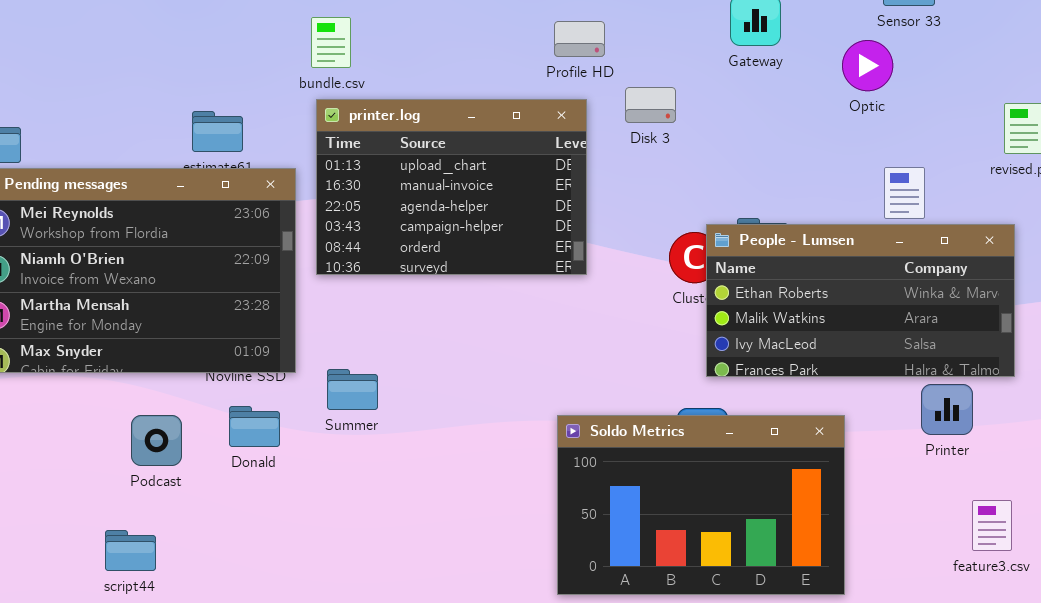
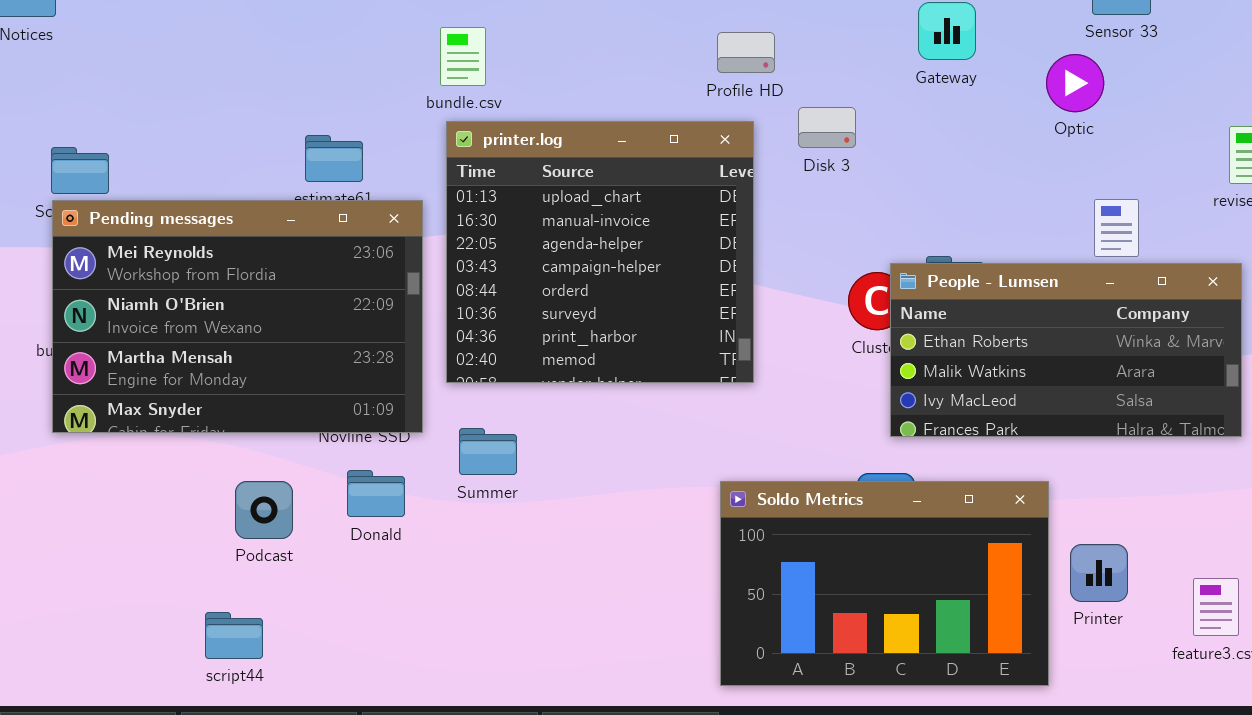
printer.log: [316,99,587,275] -> [446,121,754,383], resized
Printer: [921,384,973,435] -> [1070,544,1128,602], moved

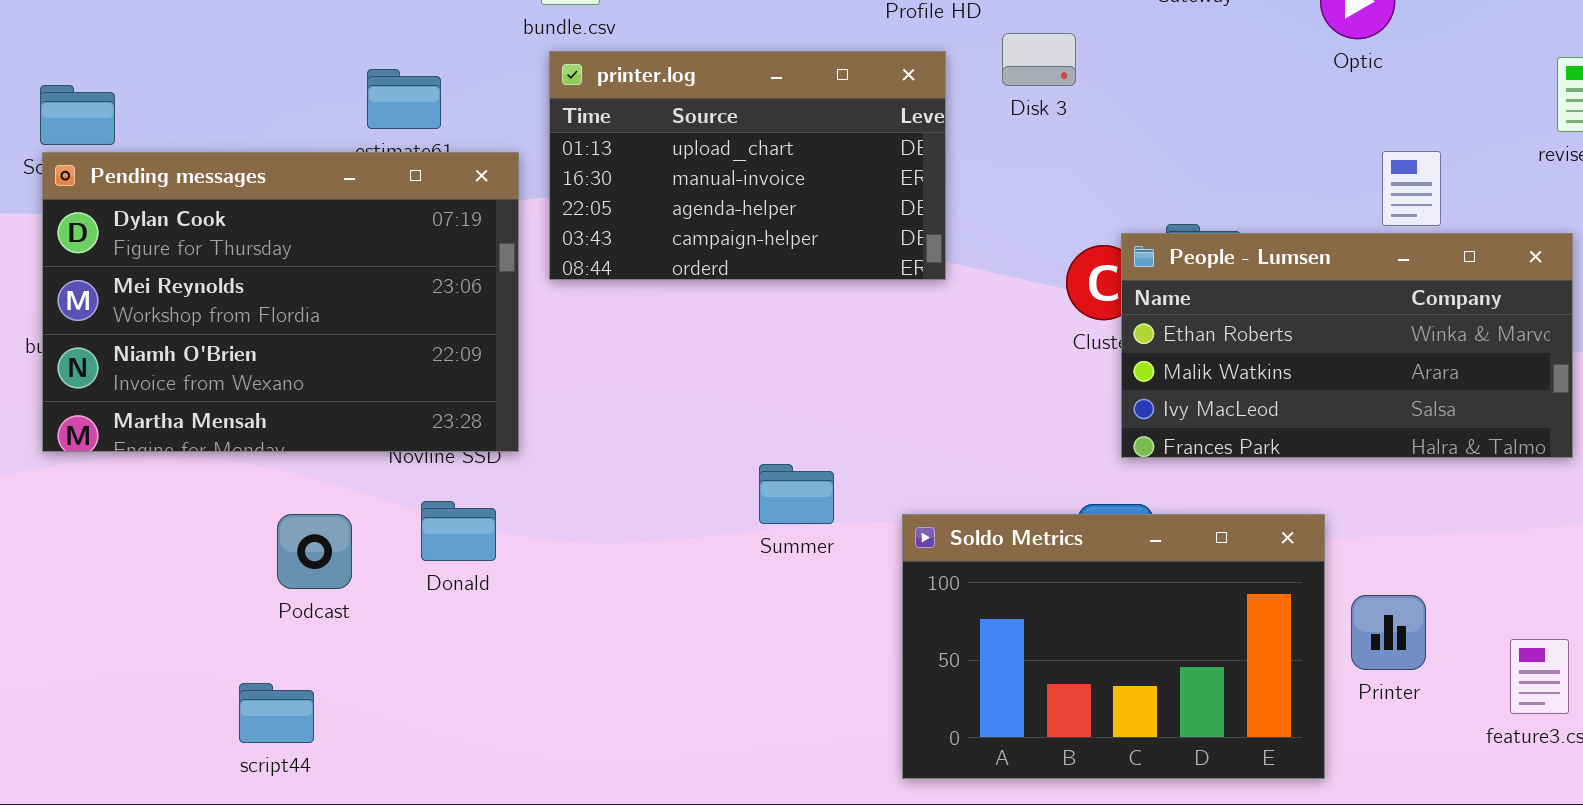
printer.log: [446,121,754,383] -> [549,51,946,280], resized
Pending messages: [52,200,423,433] -> [42,152,519,452], scrolled up 1 row
Summer: [459,428,517,475] -> [759,464,834,524], moved

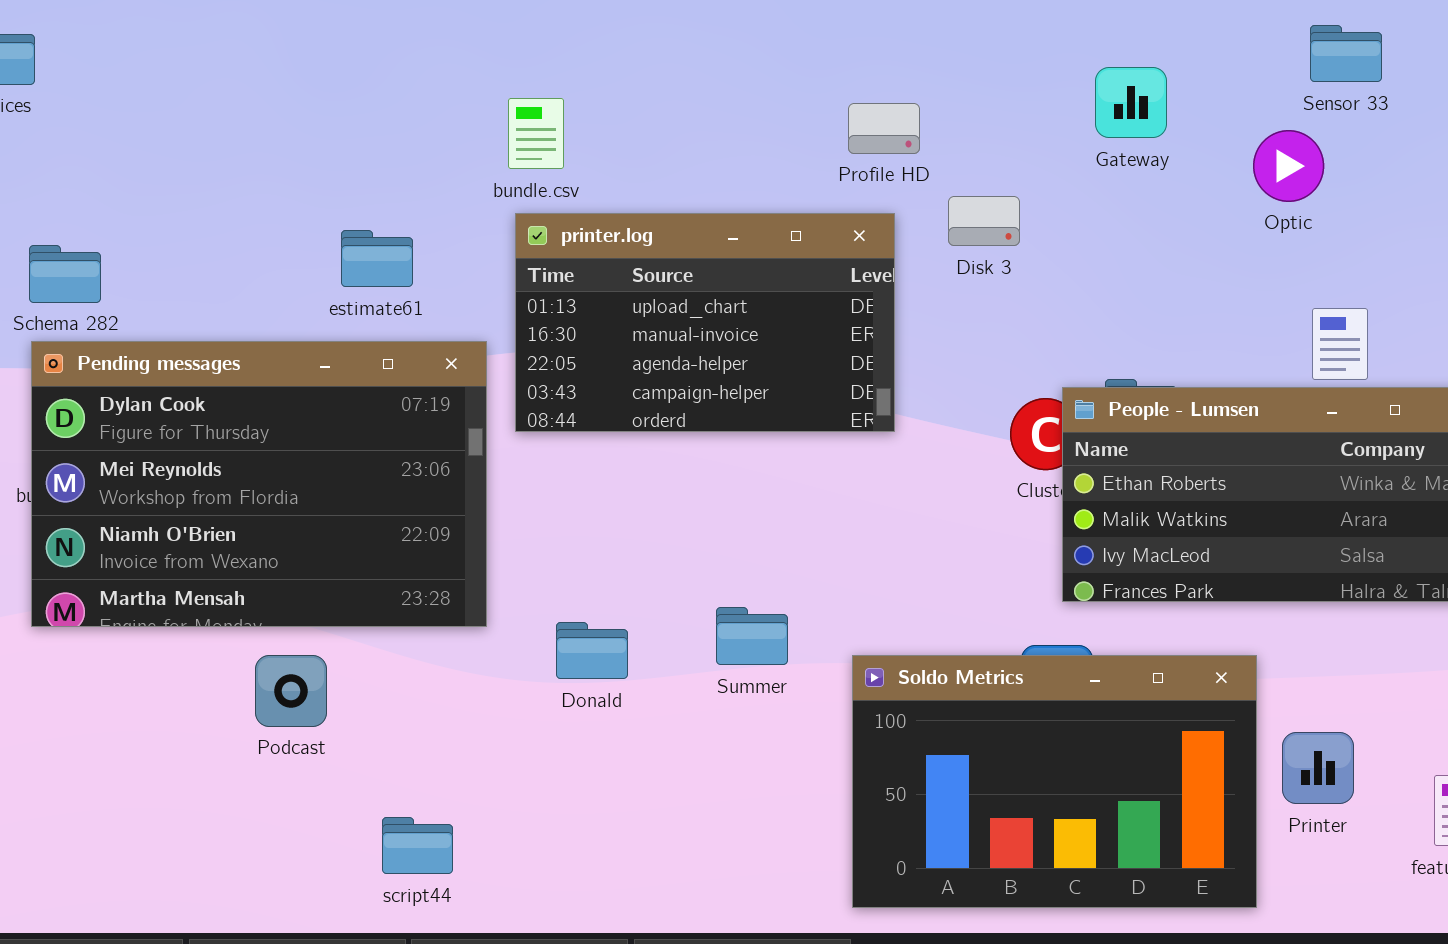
Pending messages: [42,152,519,452] -> [31,341,487,627], moved
Donald: [421,501,496,561] -> [556,622,628,679], moved
script44: [239,683,314,743] -> [382,817,453,874], moved

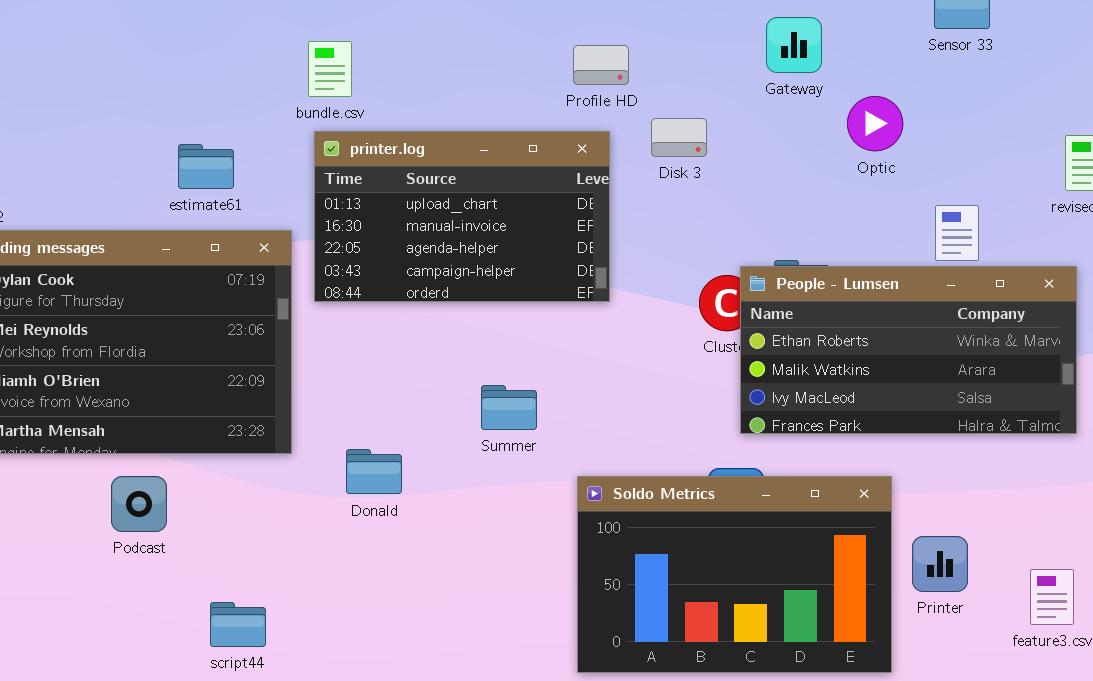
Optic: [1253,130,1324,202] -> [847,96,903,151], moved
Summer: [716,607,788,665] -> [481,385,537,430], moved

